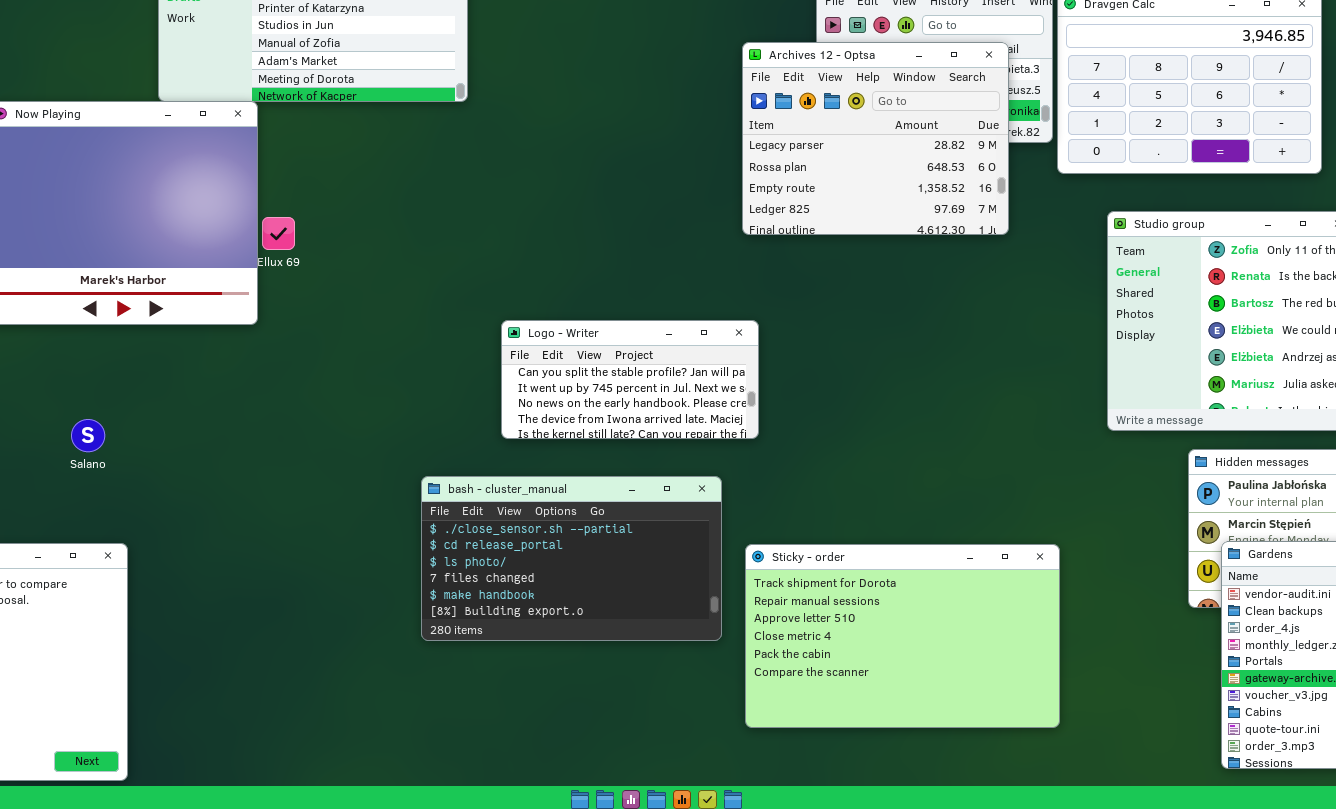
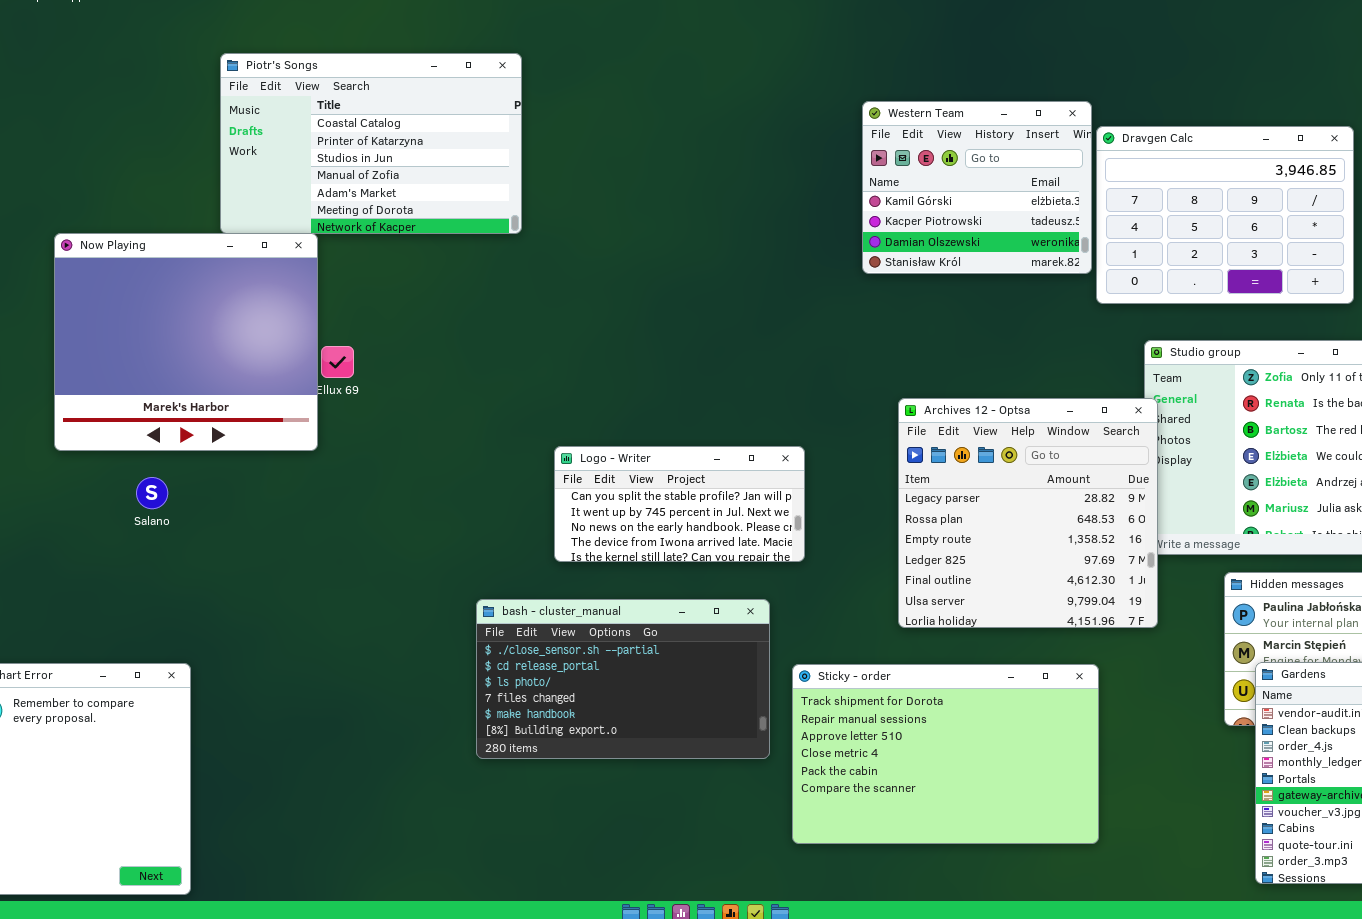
Archives 12 - Optsa: [742,42,1009,235] -> [898,398,1158,628], moved, resized
Salano: [71,419,105,452] -> [136,477,168,509], moved

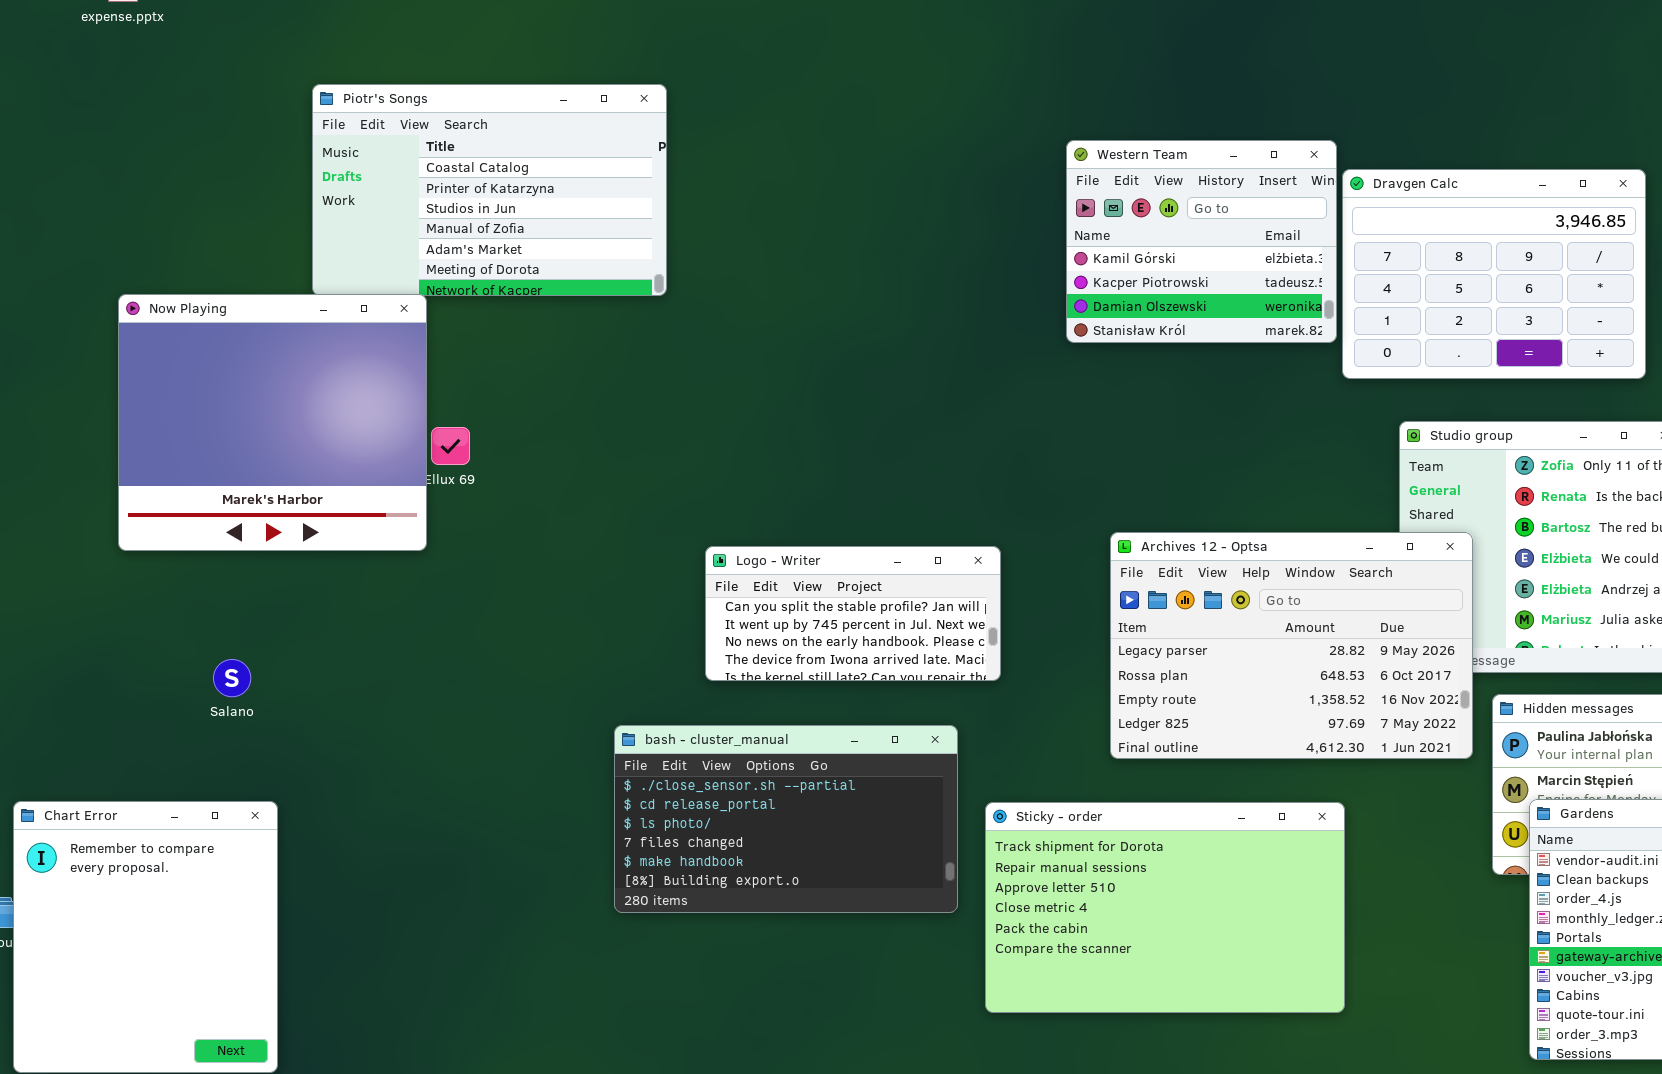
Archives 12 - Optsa: [898,398,1158,628] -> [1110,532,1473,759], resized
Salano: [136,477,168,509] -> [213,659,251,697], moved

